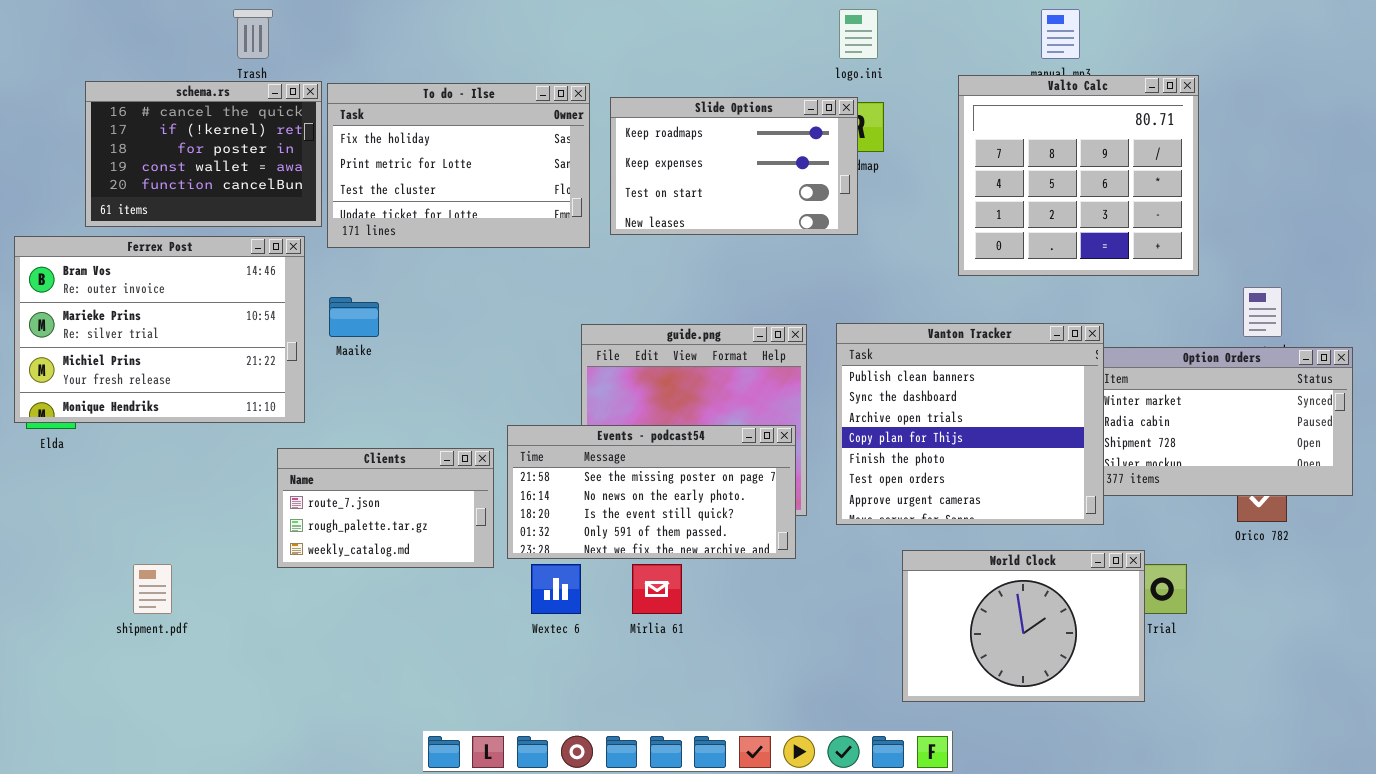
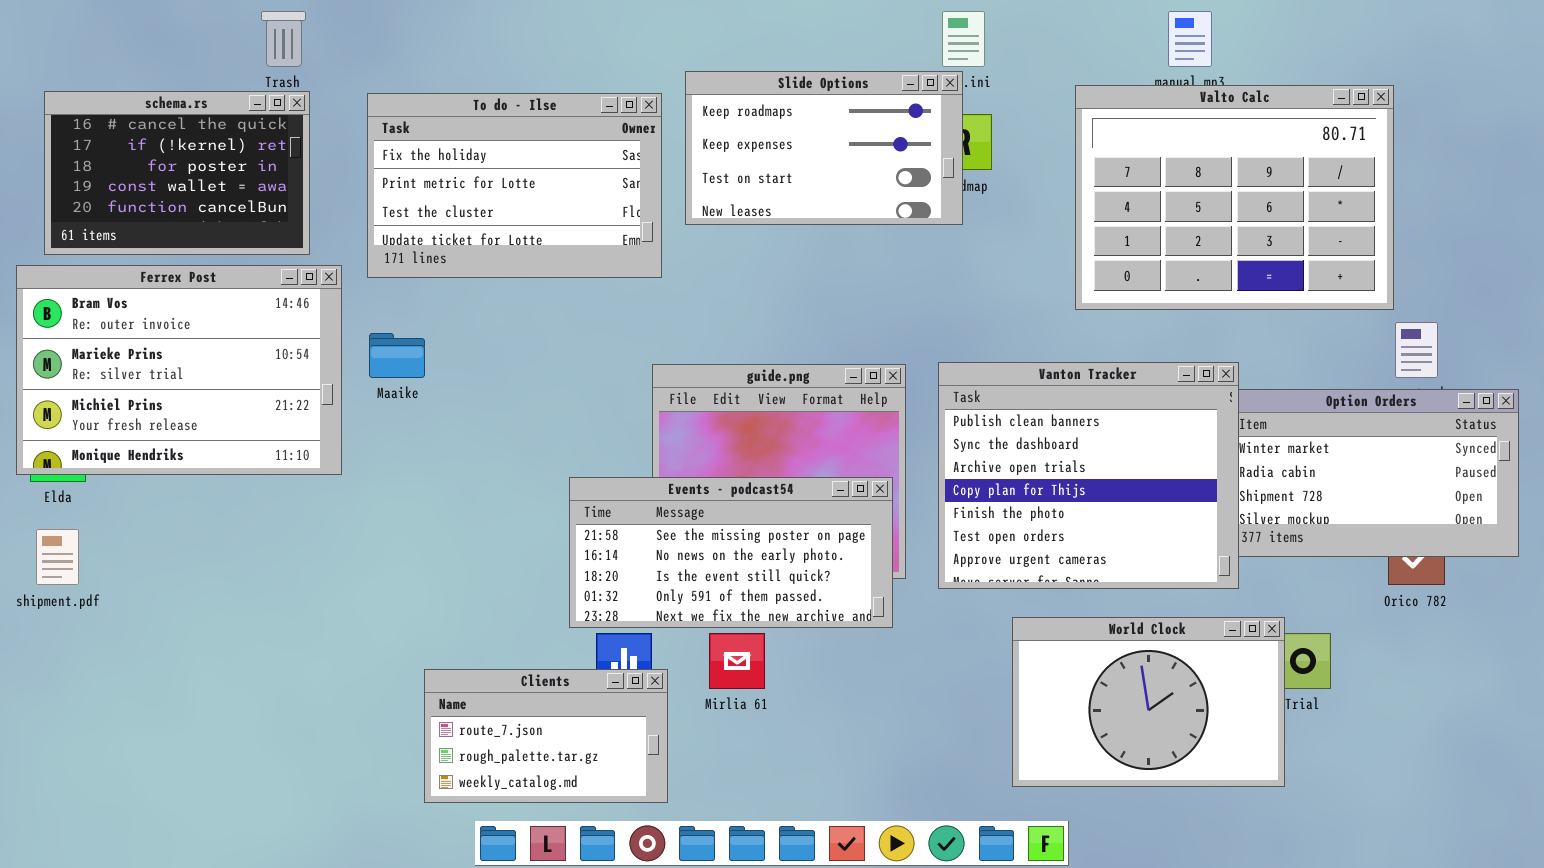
Valto Calc: [958,75,1199,276] -> [1075,85,1394,310], resized
schema.rs: [85,81,322,227] -> [44,91,310,255], moved
Slide Options: [610,97,858,235] -> [685,71,963,225], moved
Clients: [277,448,494,568] -> [424,669,668,803], moved
shipment.pdf: [133,564,172,614] -> [36,529,79,585], moved

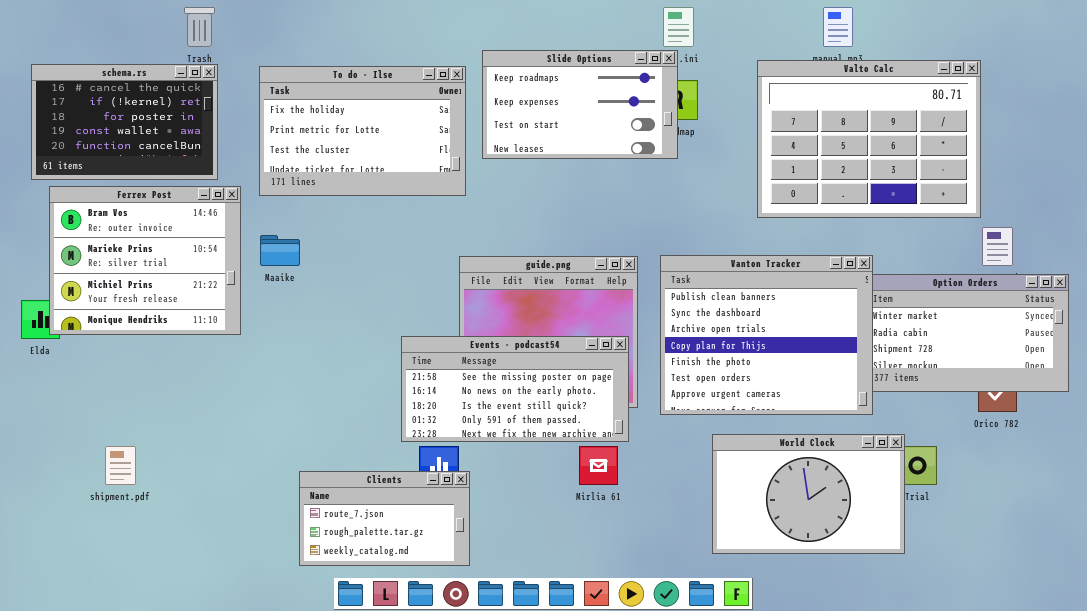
Ferrex Post: [16,265,342,475] -> [49,186,241,335], resized
shipment.pdf: [36,529,79,585] -> [105,446,136,485], moved
Mirlia 61: [709,633,765,689] -> [579,446,618,485], moved

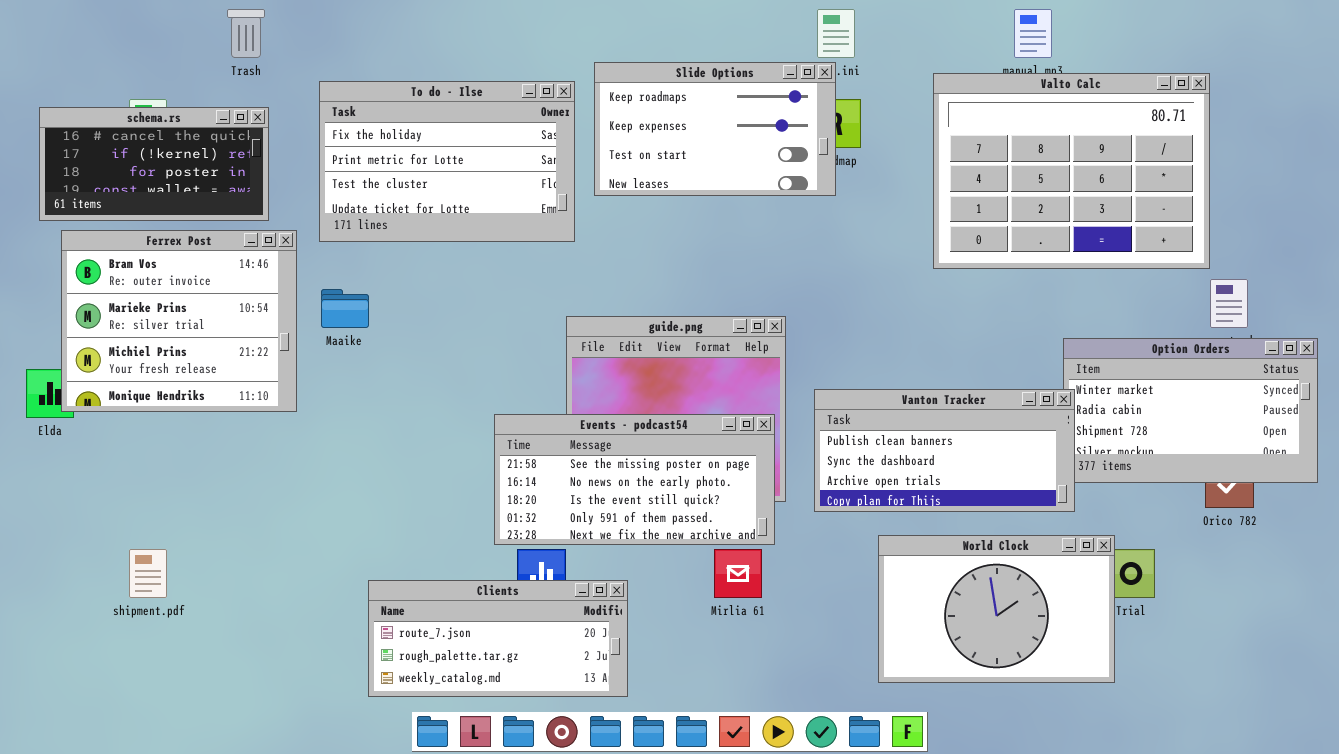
schema.rs: [31,64,218,180] -> [39,107,269,221], resized
Vanton Tracker: [660,255,873,415] -> [814,389,1075,512], resized
Clients: [299,471,470,566] -> [368,580,628,697], resized

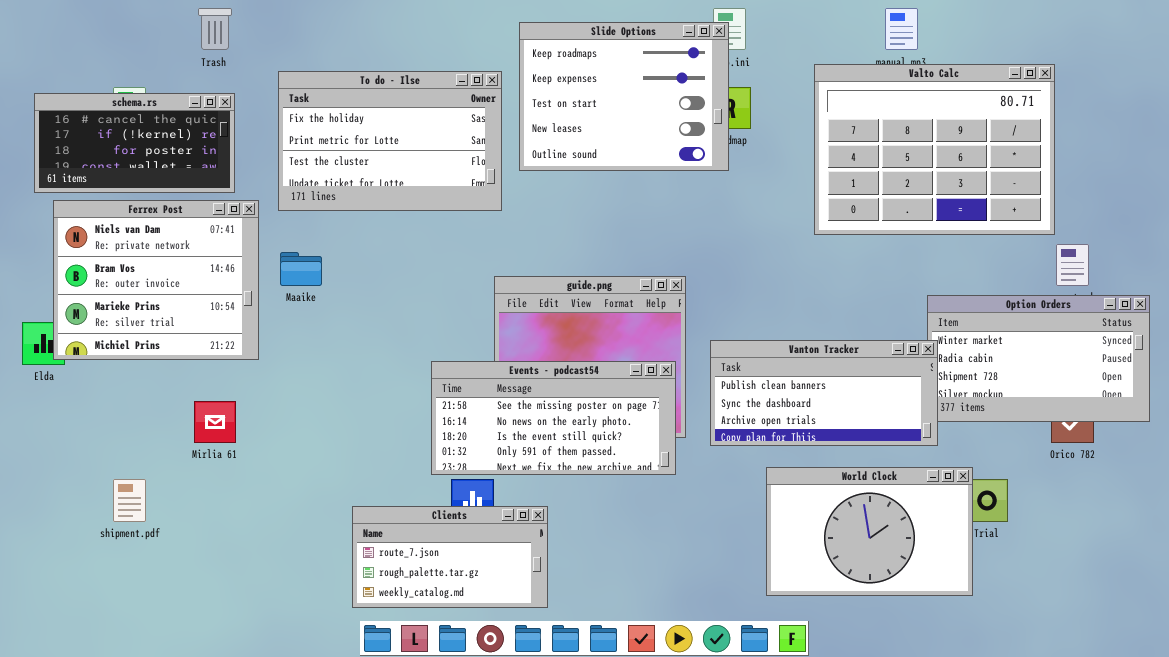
Slide Options: [594,62,836,196] -> [519,22,729,171], resized
Ferrex Post: [61,230,297,412] -> [53,200,259,360], scrolled up 1 row
Mirlia 61: [714,549,762,598] -> [194,401,236,443], moved
Clients: [368,580,628,697] -> [352,506,548,608], resized

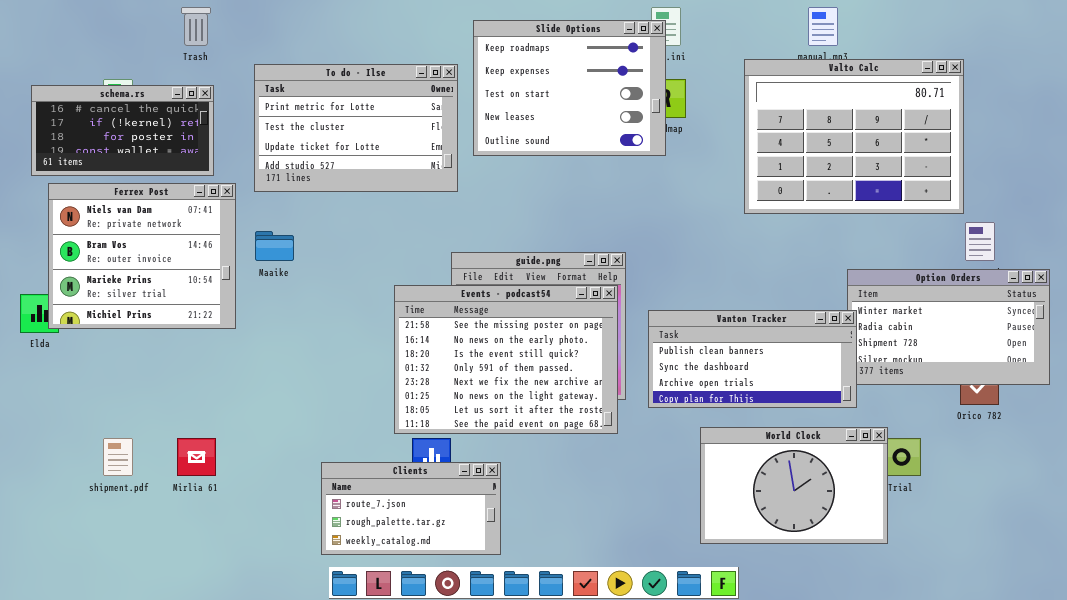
To do - Ilse: [278,71,502,211] -> [254,64,458,192], scrolled down 1 row
Events - podcast54: [431,361,676,475] -> [394,285,618,434], resized
Mirlia 61: [194,401,236,443] -> [177,438,216,476], moved

